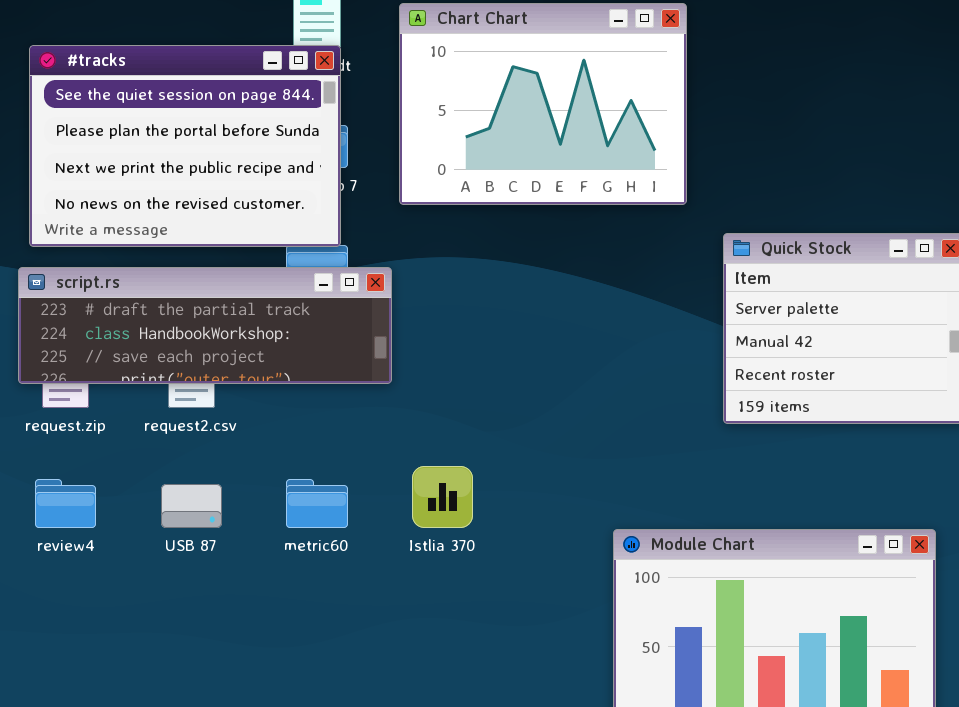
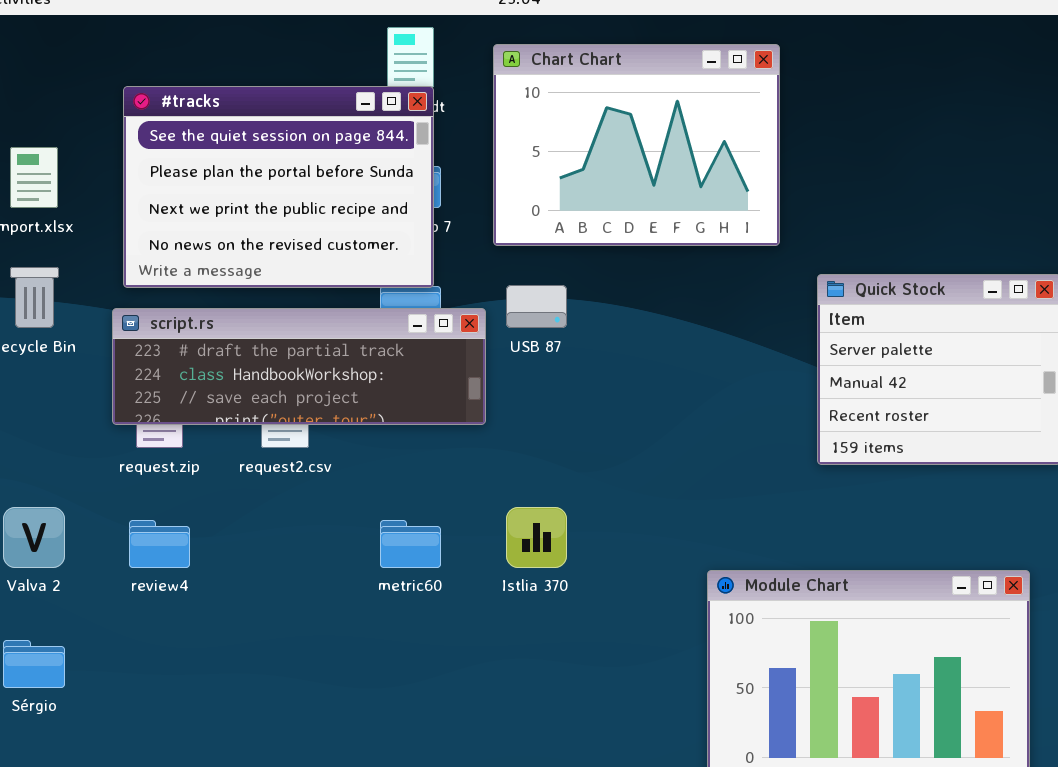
USB 87: [161,484,222,528] -> [506,285,567,328], moved

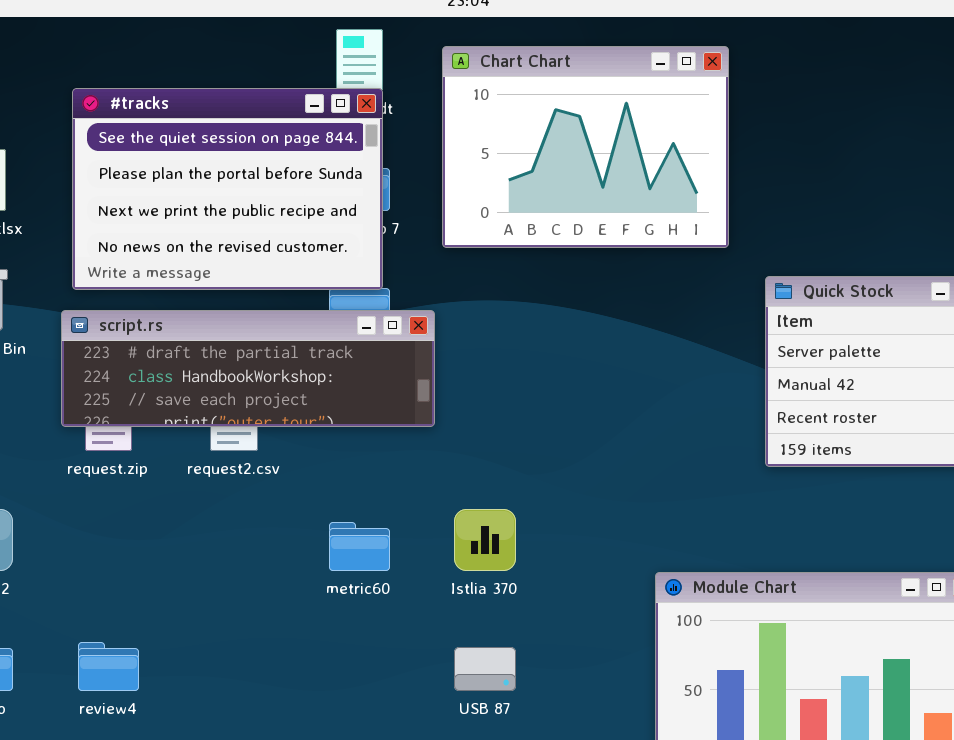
USB 87: [506,285,567,328] -> [454,647,516,691], moved
review4: [129,520,190,568] -> [78,642,139,691], moved

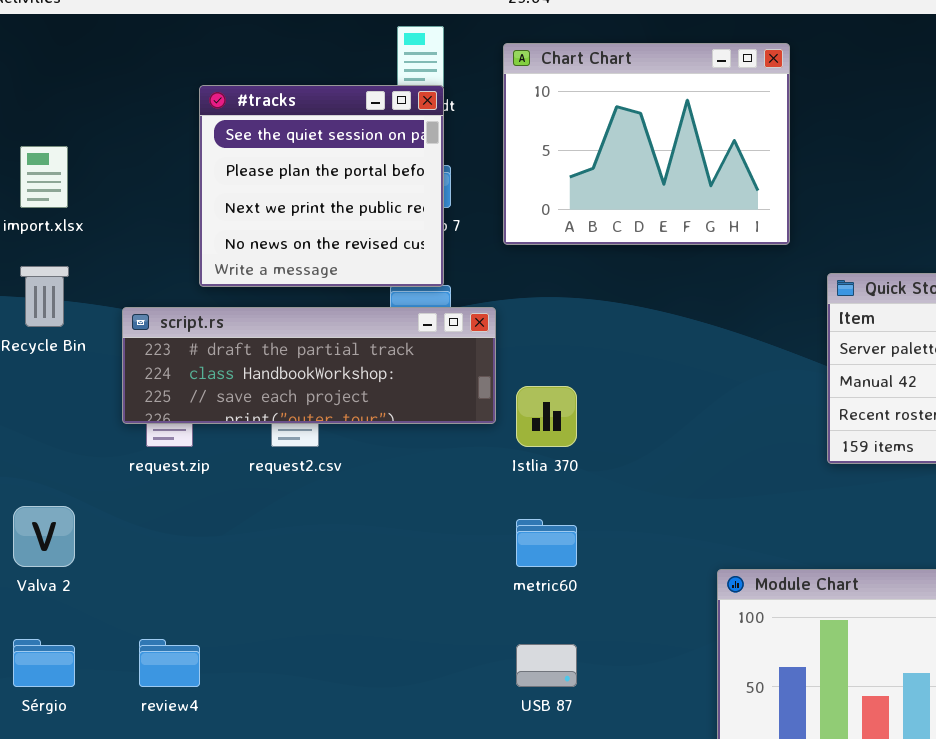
#tracks: [72,88,383,290] -> [199,85,444,287], resized
Istlia 370: [454,509,516,571] -> [516,386,577,447], moved
metric60: [329,522,390,571] -> [516,519,577,567], moved

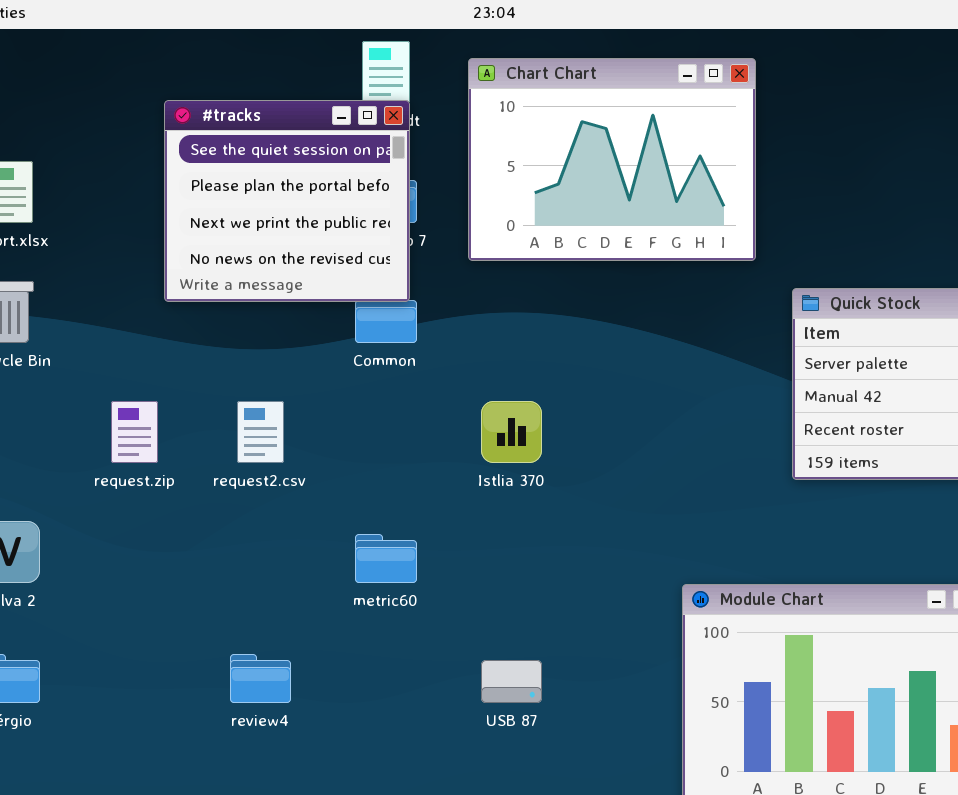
script.rs: [122,307,496,424] -> none, closed
metric60: [516,519,577,567] -> [355,534,417,583], moved
review4: [139,639,200,687] -> [230,654,291,703], moved

